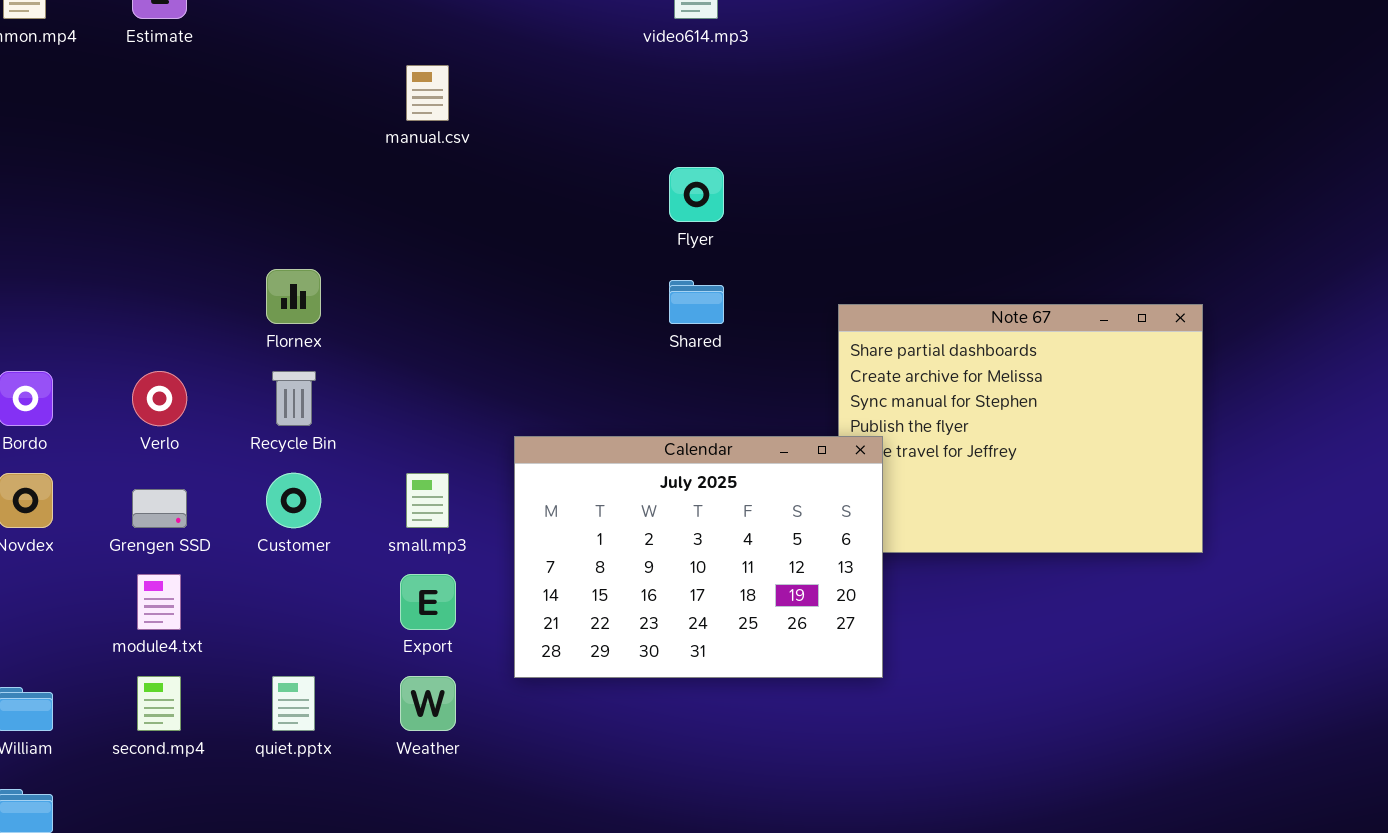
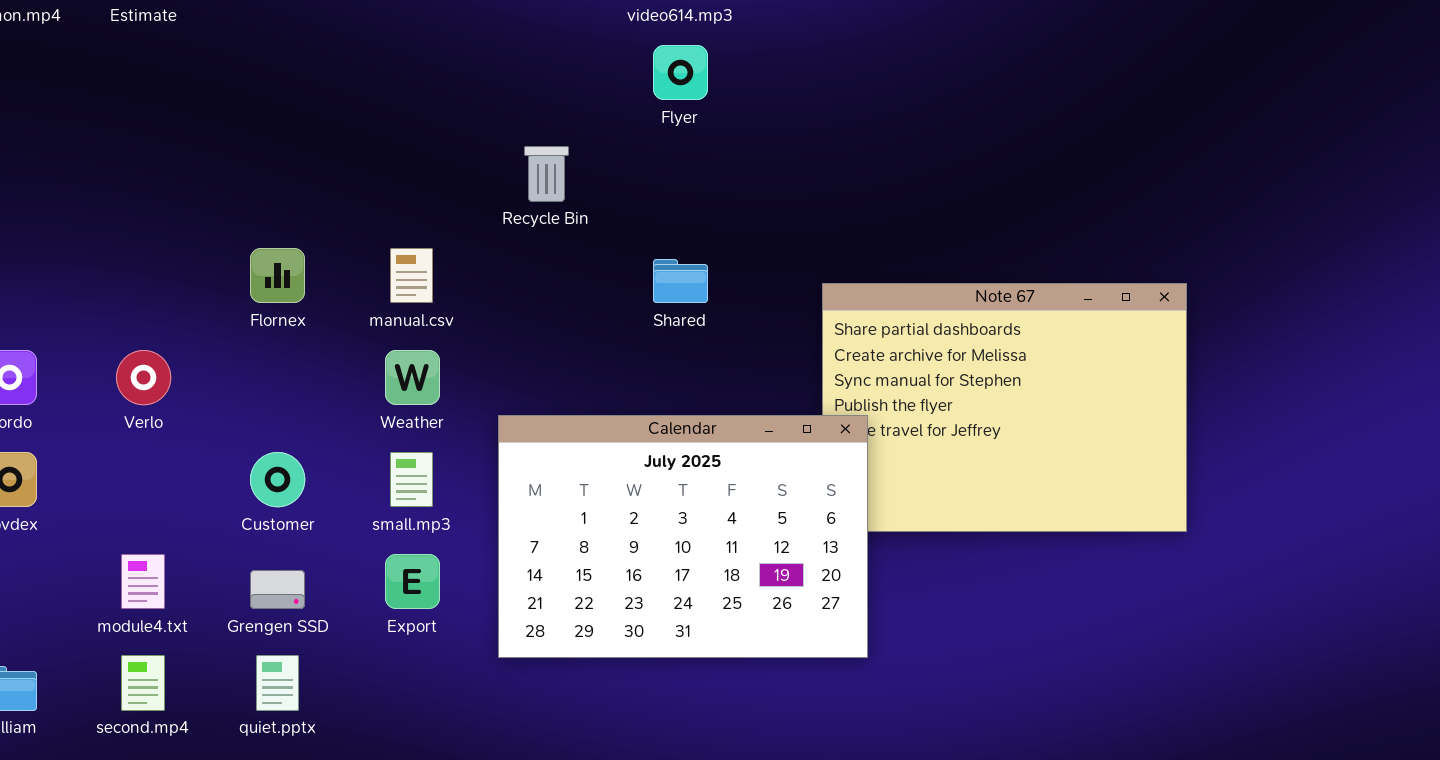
manual.csv: [406,65,449,121] -> [390,248,433,303], moved
Flyer: [669,167,724,222] -> [653,45,708,100], moved
Recycle Bin: [272,371,316,426] -> [524,146,569,202], moved
Grengen SSD: [132,489,187,528] -> [250,570,305,609], moved
Weather: [400,676,456,731] -> [385,350,440,405], moved

